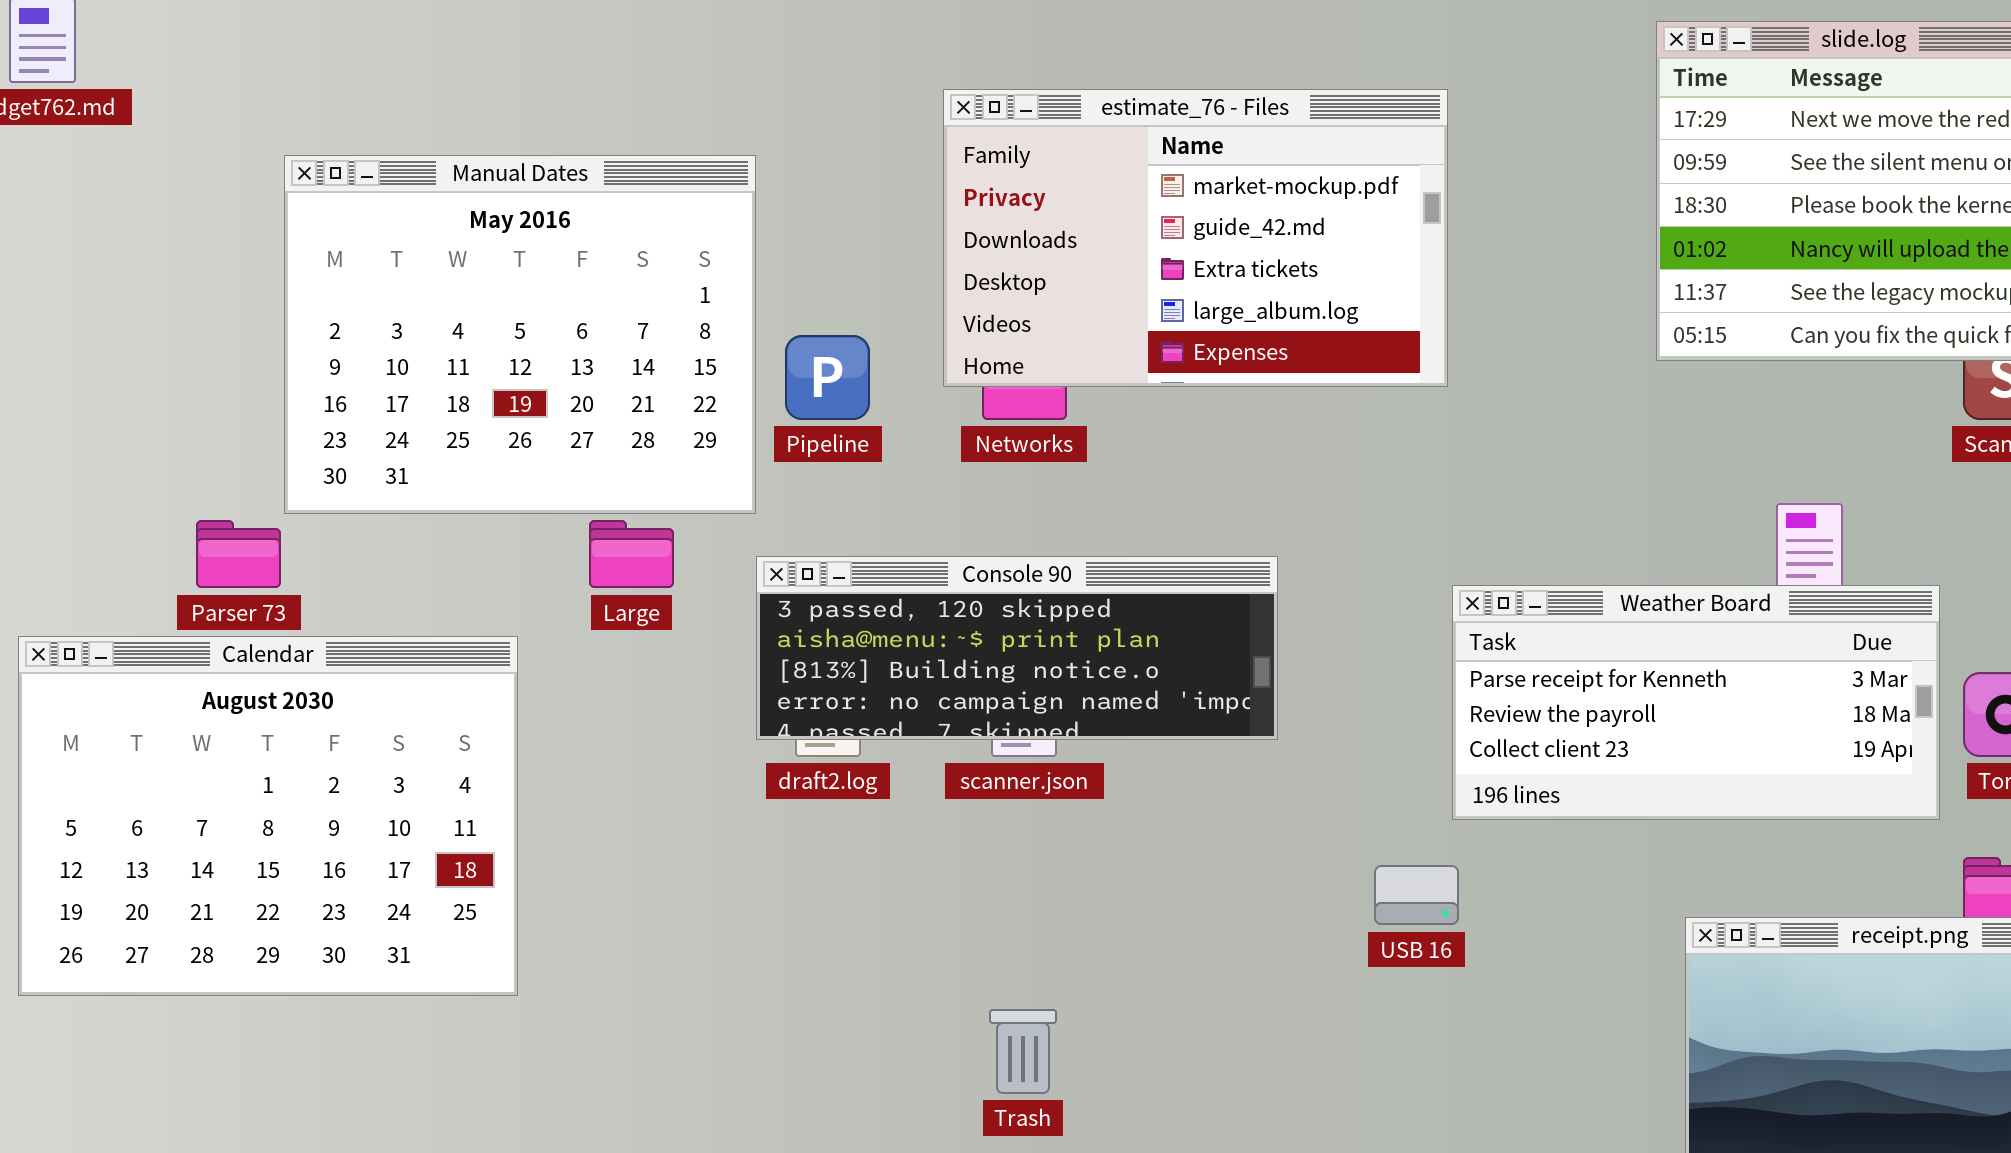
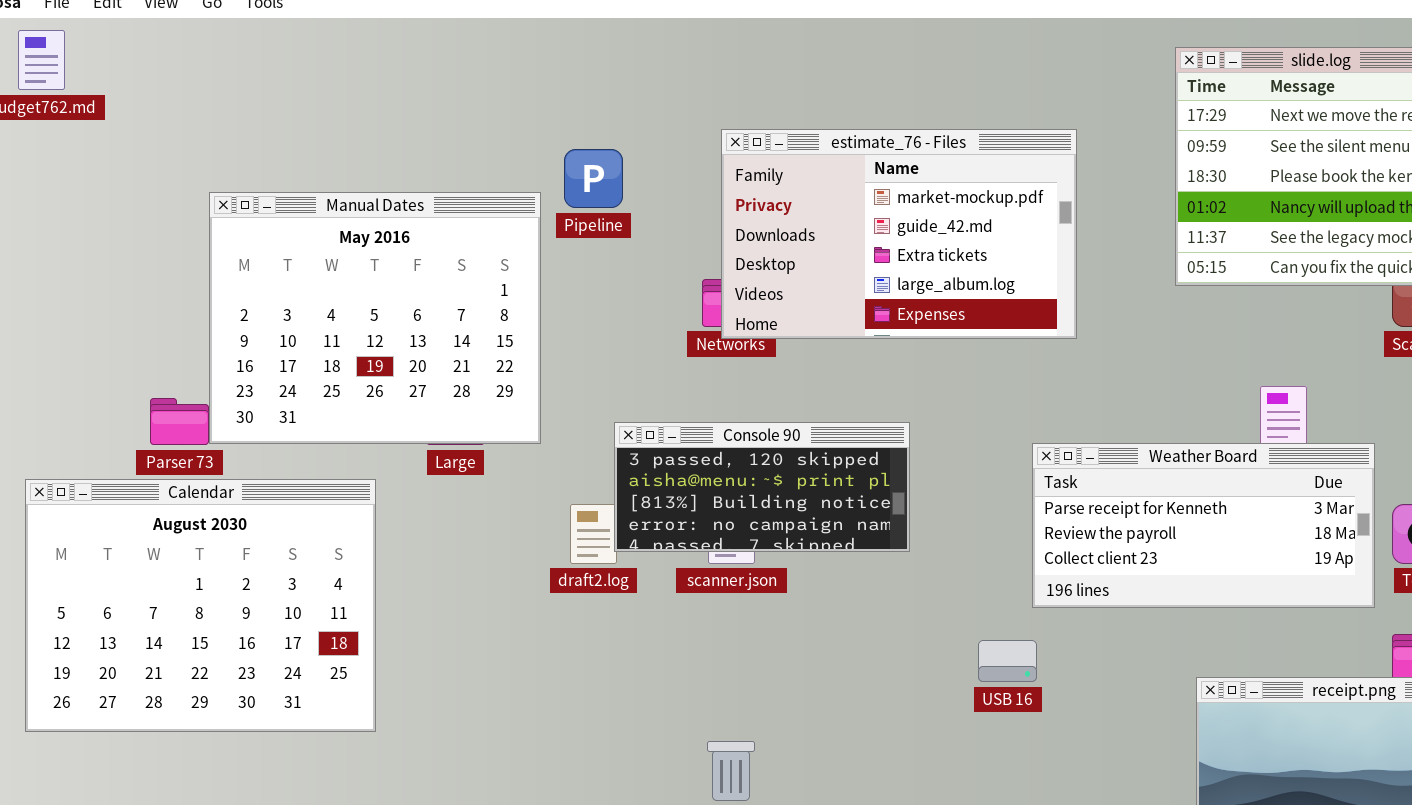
estimate_76 - Files: [943,89,1448,387] -> [721,129,1077,339], moved
Manual Dates: [284,155,756,514] -> [209,192,541,444], moved
Pipeline: [785,335,870,420] -> [564,149,623,208], moved
Console 90: [756,556,1278,740] -> [614,422,910,552], resized

